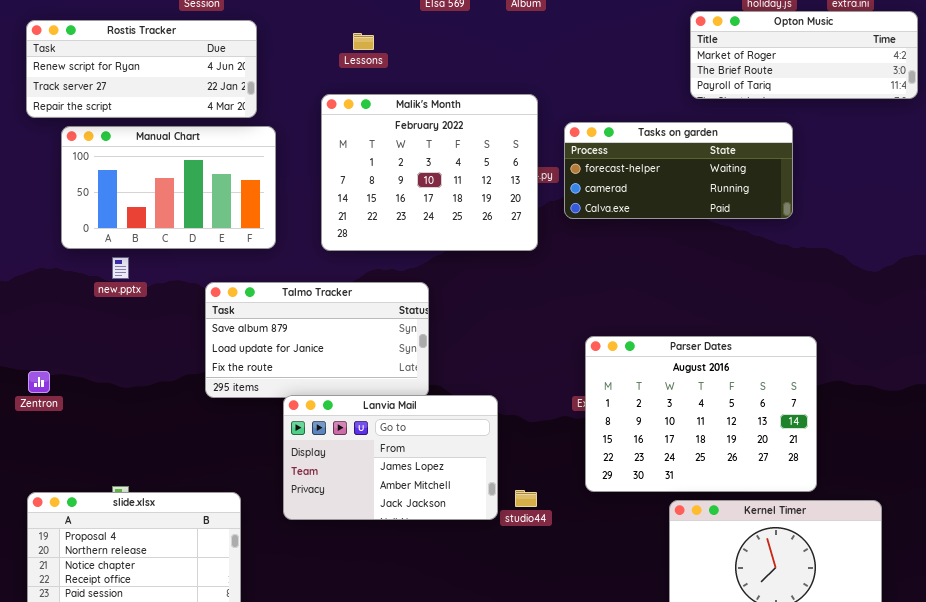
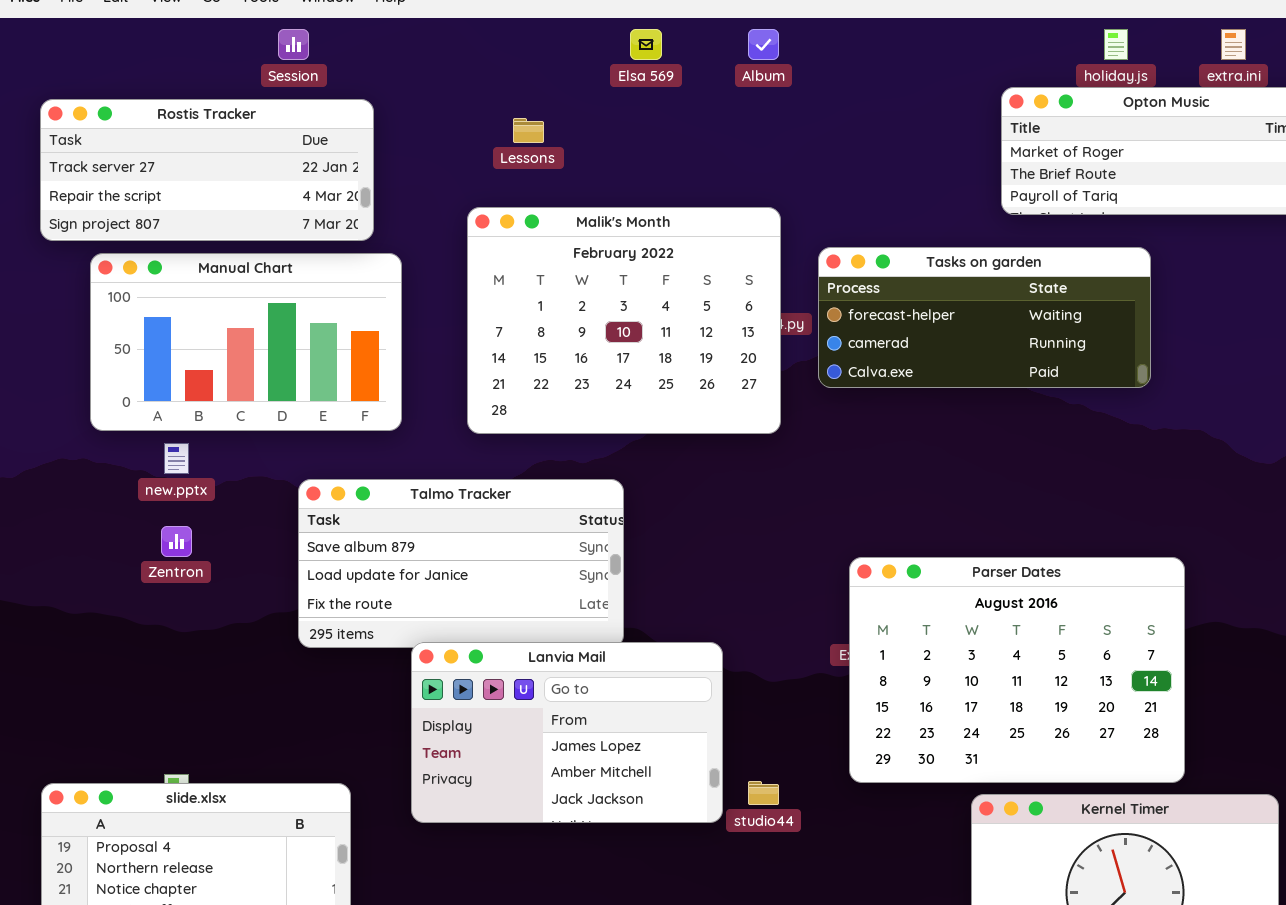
Rostis Tracker: [26,20,257,118] -> [40,99,374,241], scrolled down 1 row
Zentron: [28,371,50,393] -> [161,526,192,557], moved

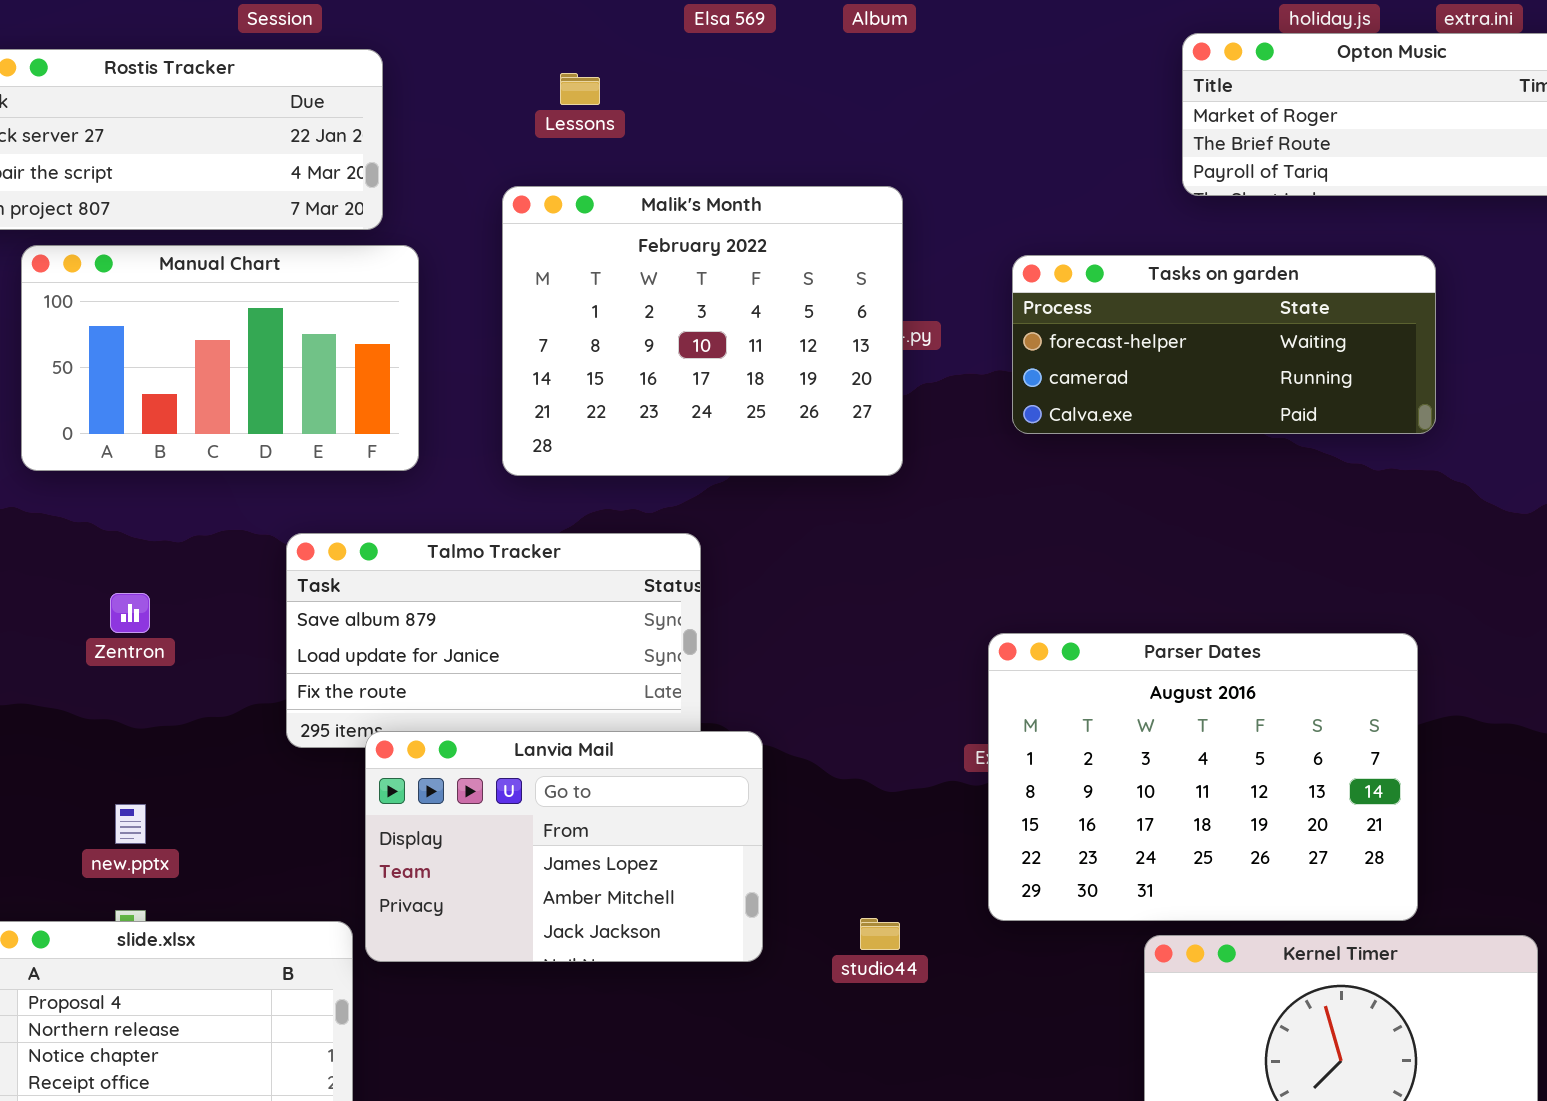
Tasks on garden: [818,247,1151,388] -> [1012,255,1436,434], moved
new.pptx: [164,443,189,474] -> [115,804,146,844], moved
Lanvia Mail: [411,642,723,823] -> [365,731,763,962], moved

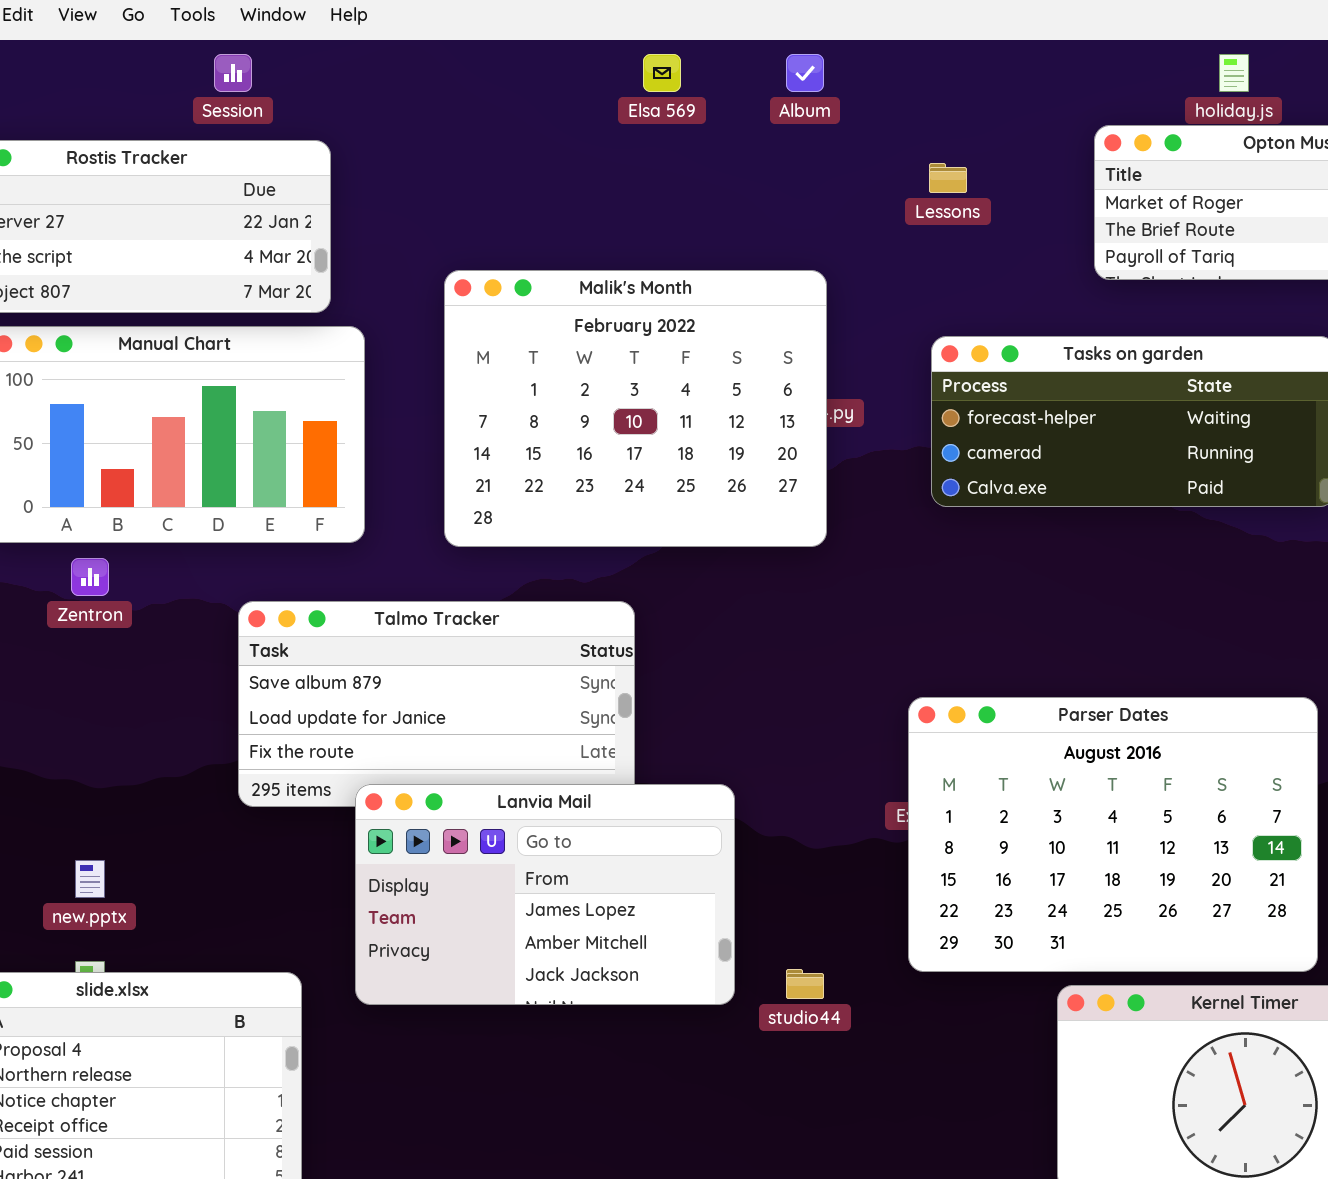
Lessons: [560,73,600,105] -> [929,163,967,193], moved
Zentron: [110,593,150,633] -> [71,558,109,596], moved
Lanvia Mail: [365,731,763,962] -> [355,784,735,1005], moved

